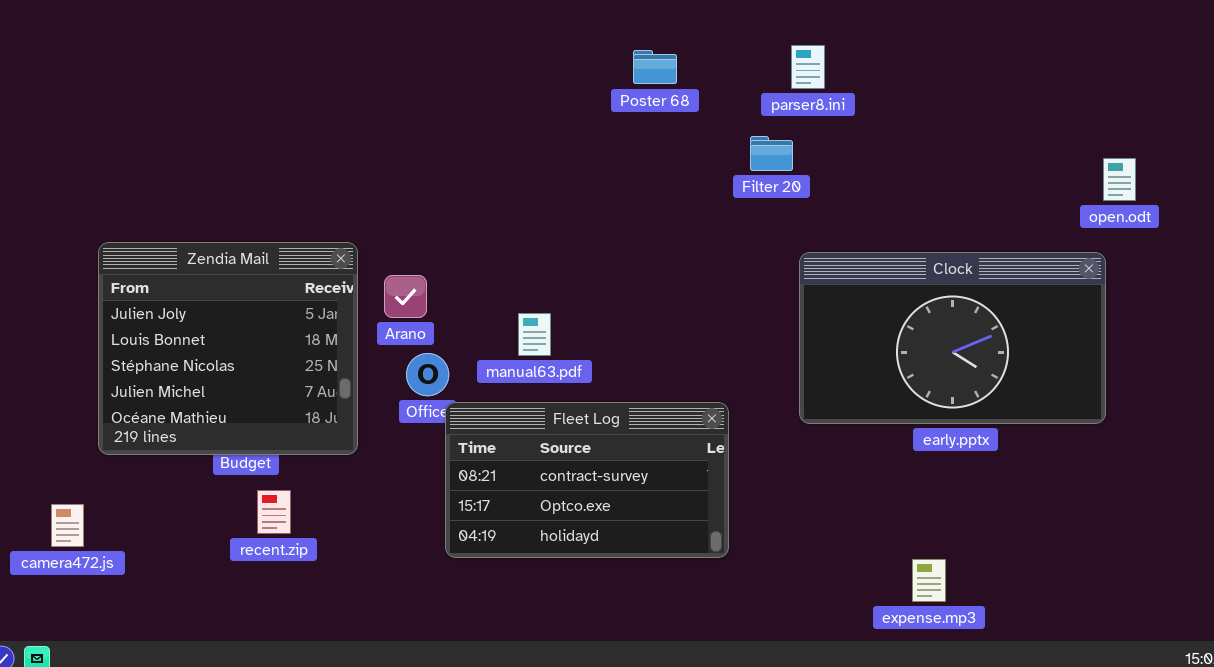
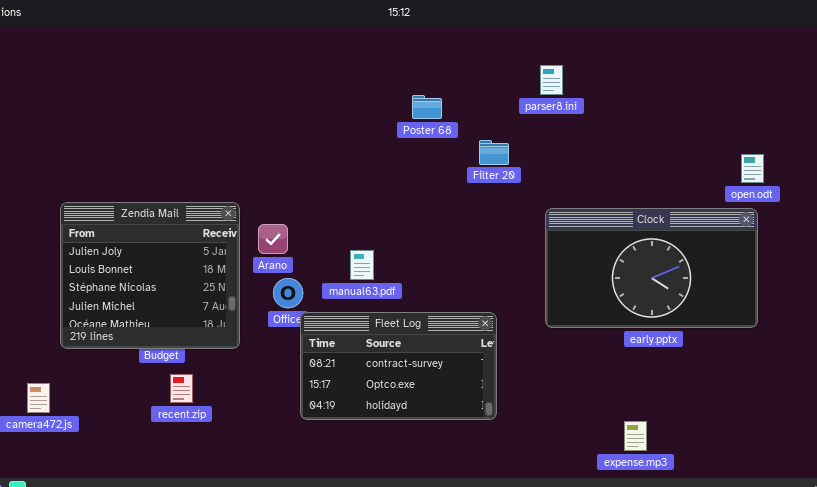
Poster 68: [633,50,677,84] -> [412,95,442,119], moved
Filter 20: [750,136,793,171] -> [479,140,509,165], moved
open.odt: [1103,158,1136,201] -> [741,154,764,183], moved

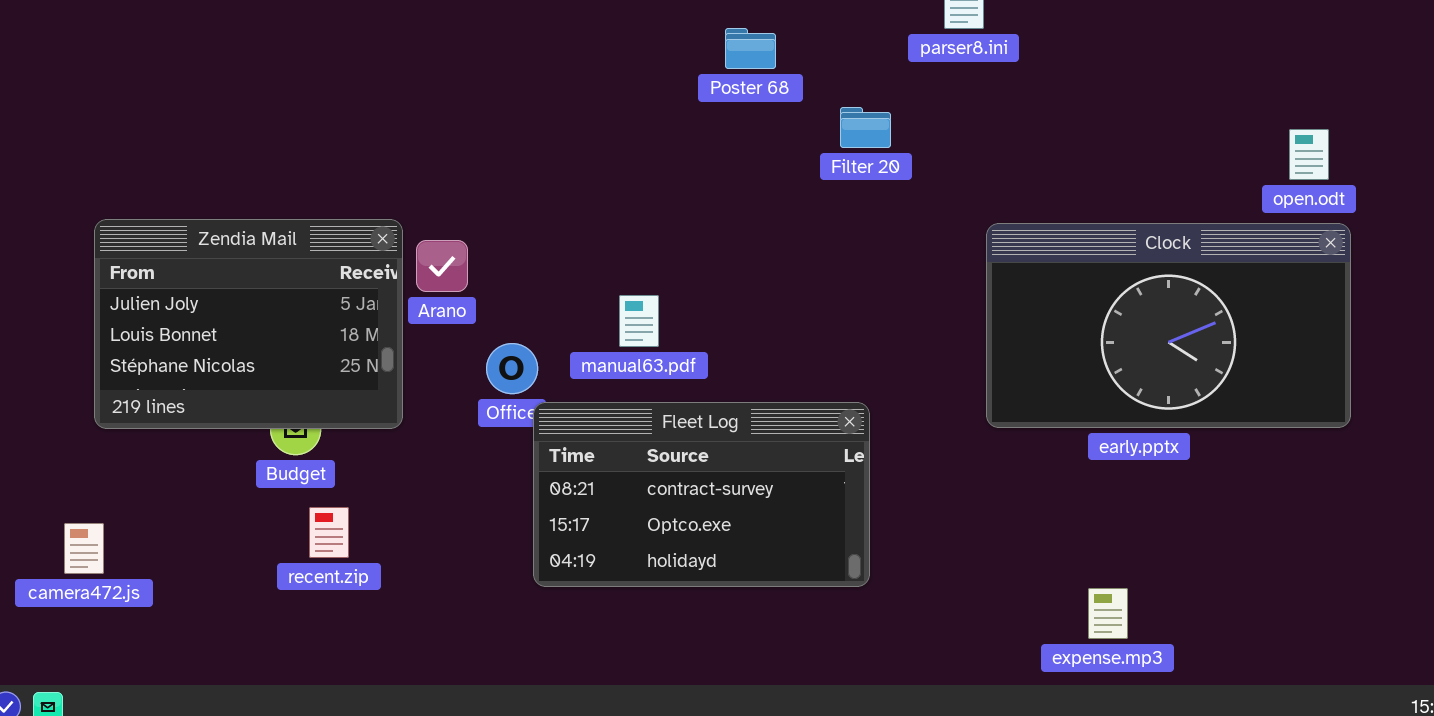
Zendia Mail: [60,202,240,349] -> [94,219,403,429], moved, resized
Clock: [545,208,758,328] -> [986,223,1351,428], moved
Arano: [258,224,288,254] -> [416,240,468,292], moved

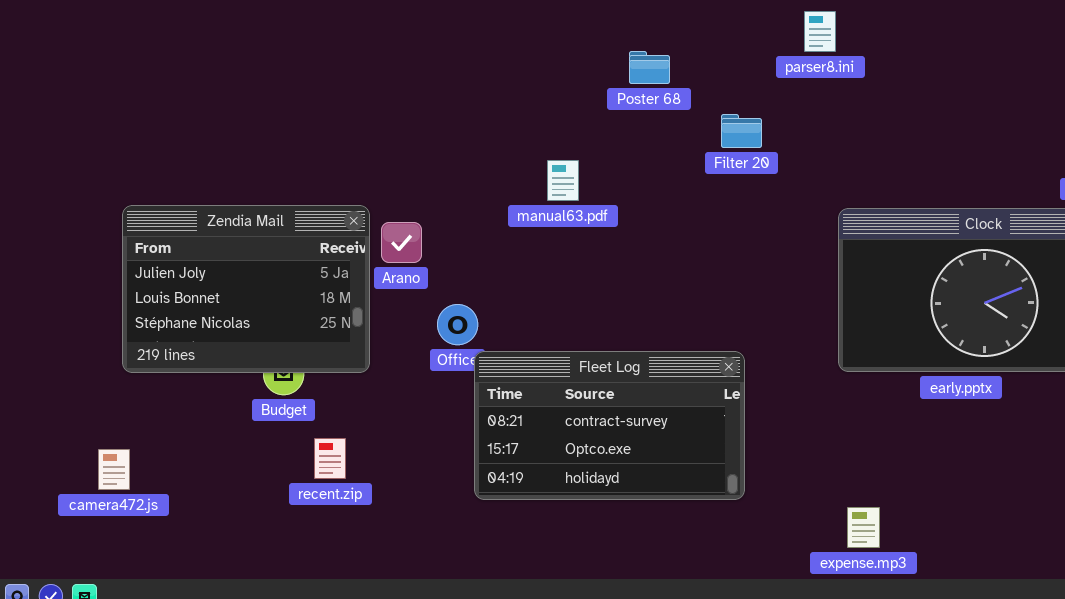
manual63.pdf: [619,295,659,347] -> [547,160,579,201], moved
recent.zip: [309,507,349,558] -> [314,438,346,479], moved
expense.mp3: [1088,588,1128,639] -> [847,507,880,548], moved

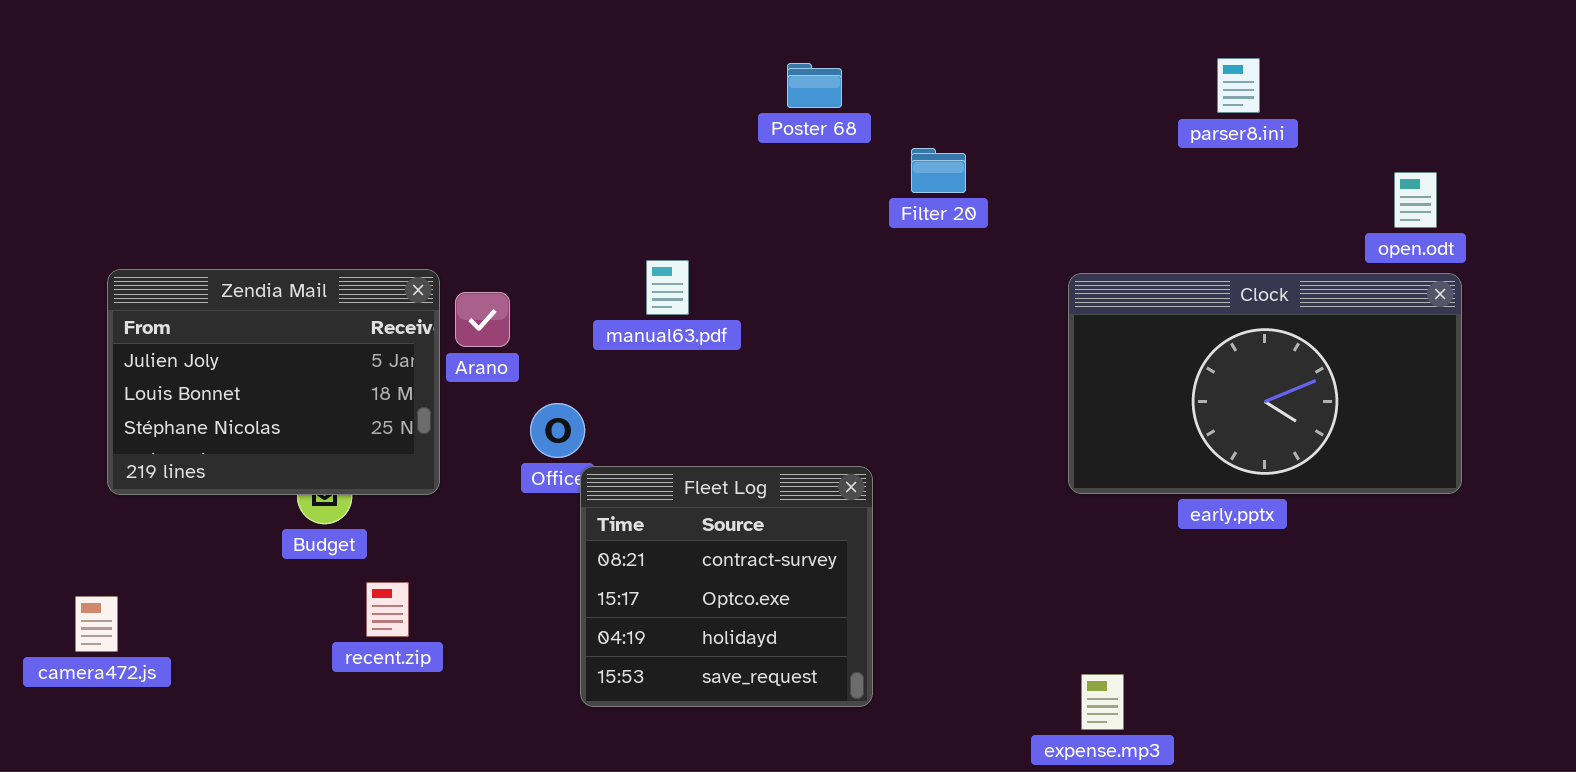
parser8.ini: [804,11,836,52] -> [1217,58,1260,113], moved
manual63.pdf: [547,160,579,201] -> [646,260,689,315], moved
Fleet Log: [474,351,745,500] -> [580,466,873,707], resized

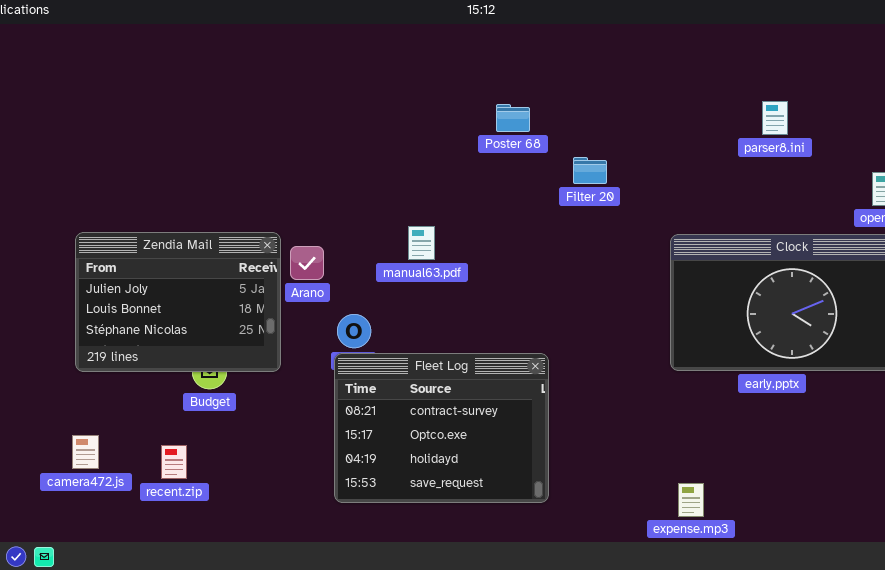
Fleet Log: [580,466,873,707] -> [334,353,549,503], resized
recent.zip: [366,582,409,637] -> [161,445,187,479], moved
camera472.js: [75,596,118,652] -> [72,435,99,469], moved

